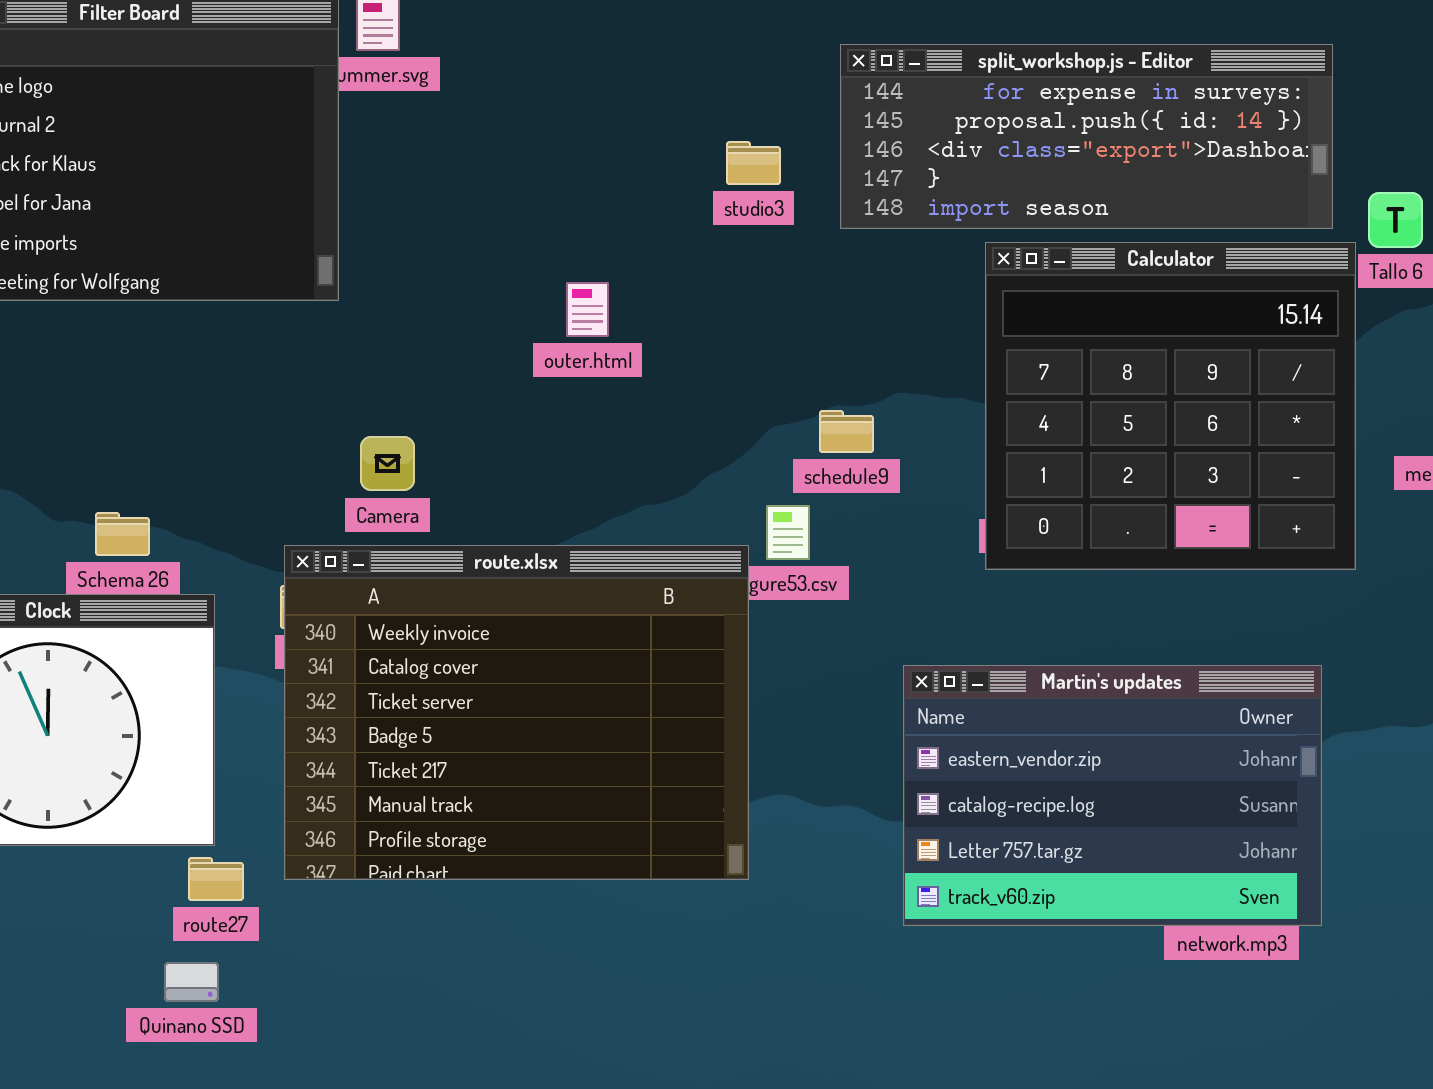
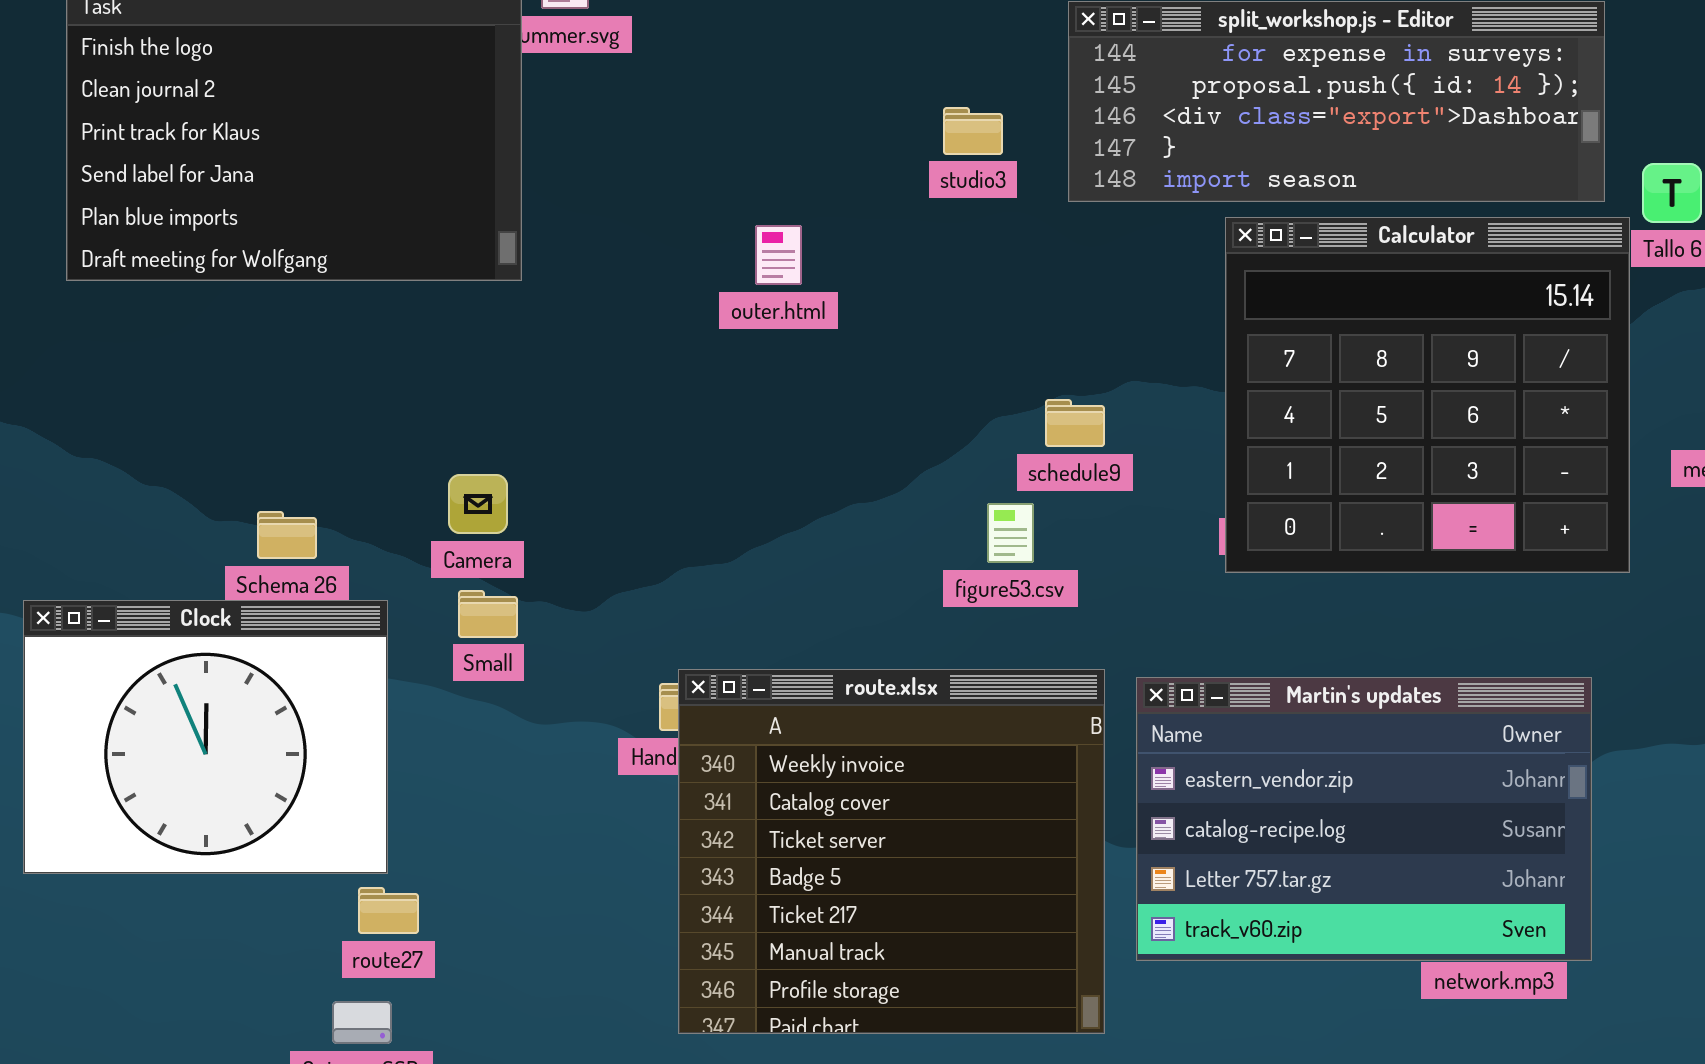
outer.html: [566,282,609,337] -> [755,225,802,285], moved
Camera: [360,436,415,491] -> [448,474,508,534], moved
route.xlsx: [284,545,749,880] -> [678,669,1105,1034], moved, resized

